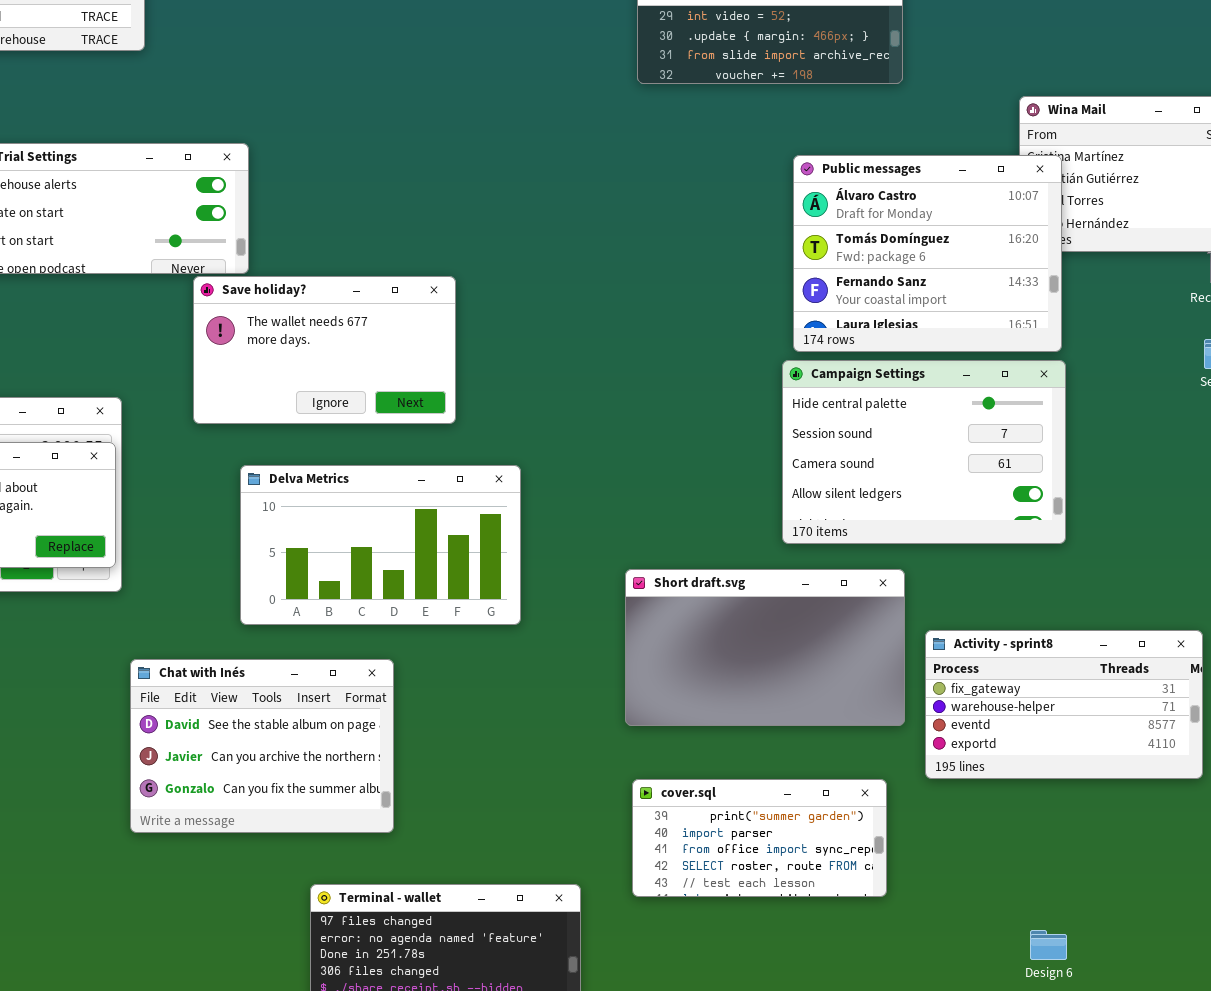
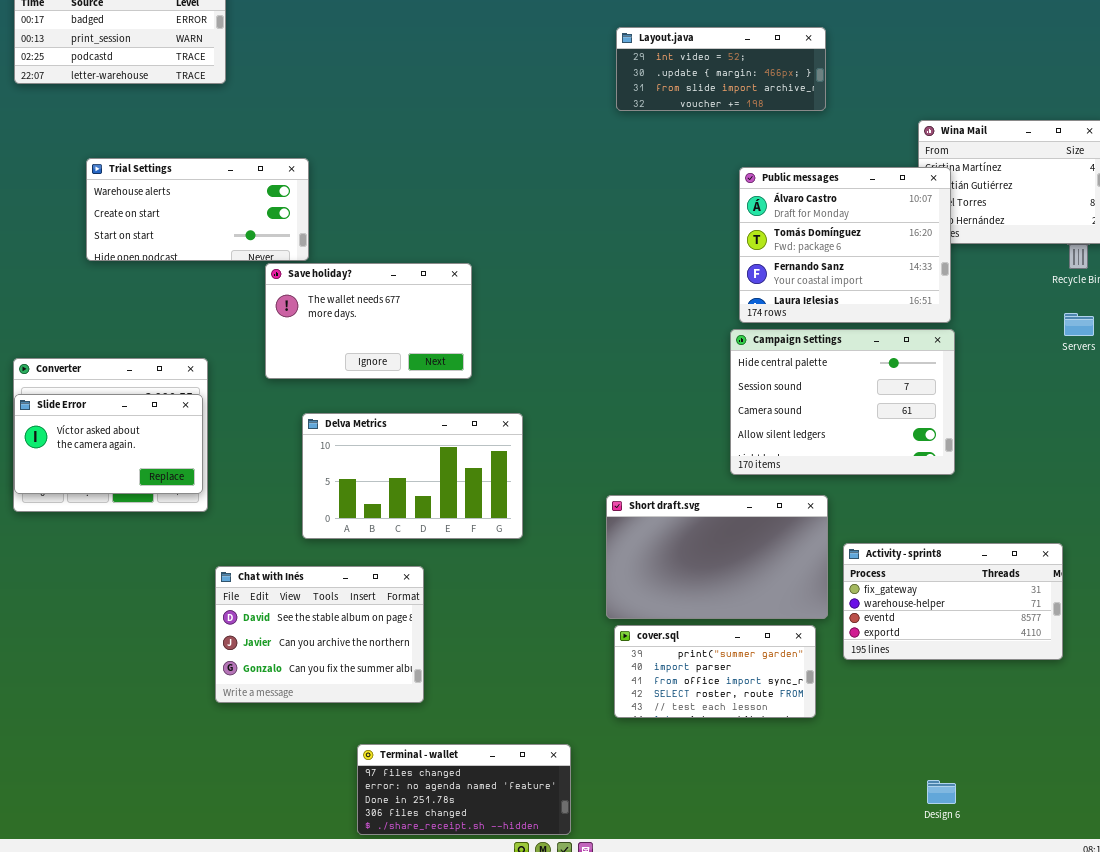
cover.sql: [632,779,887,897] -> [614,625,816,718], moved

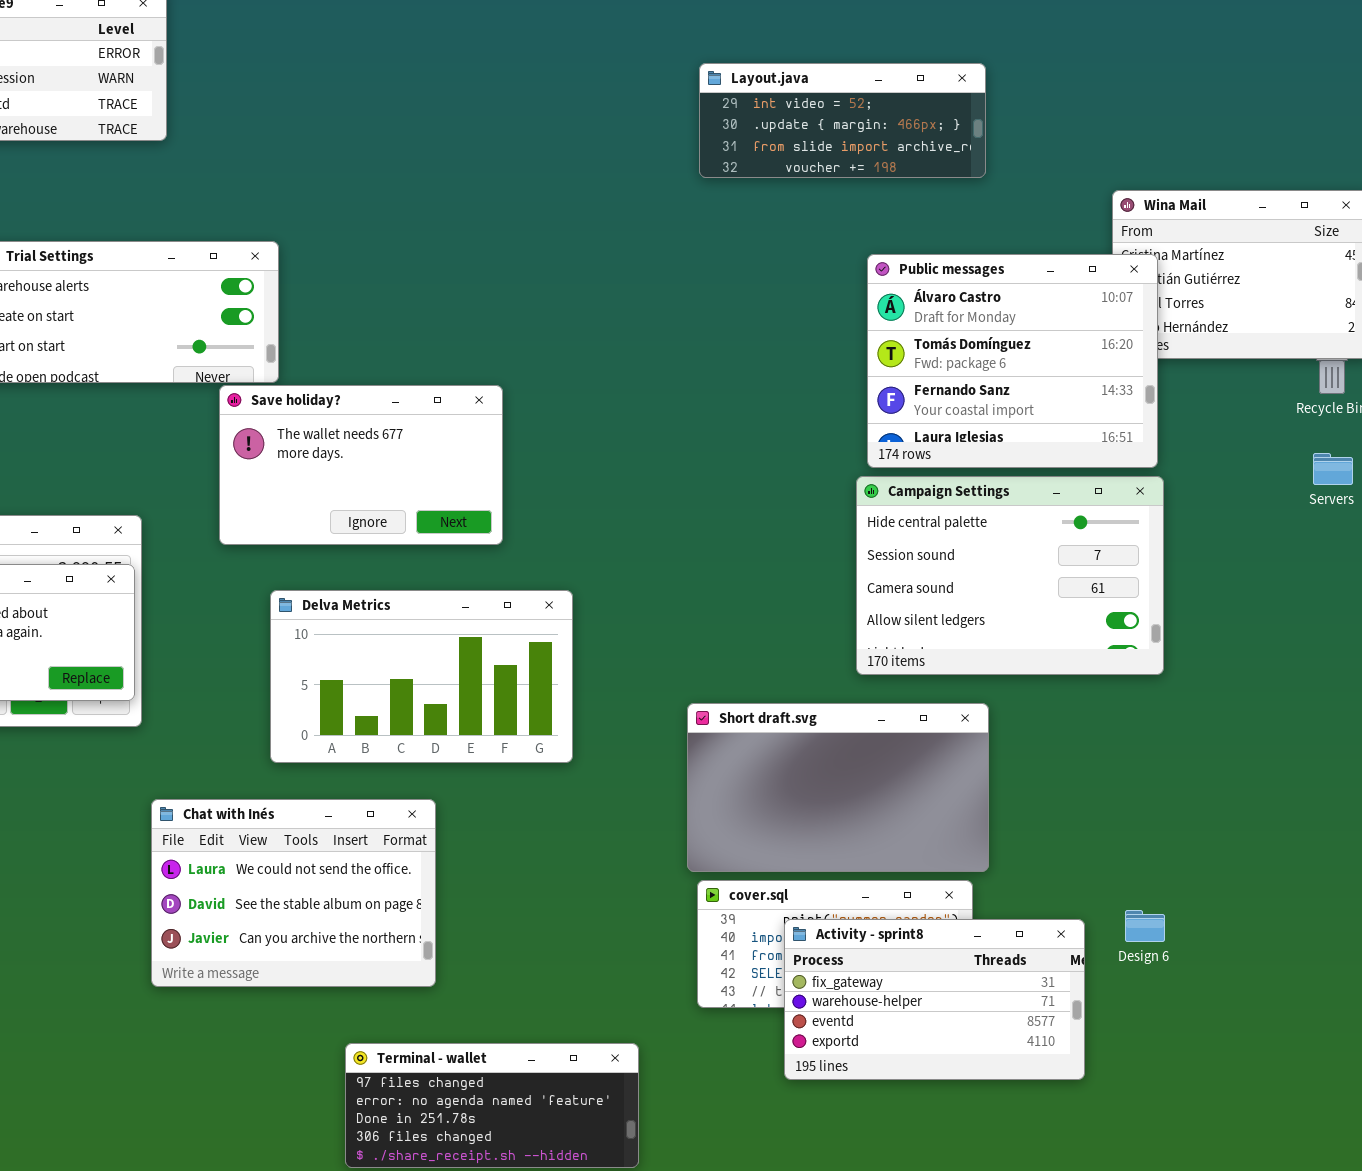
Activity - sprint8: [843,543,1063,660] -> [784,919,1085,1080], moved
Chat with Inés: [215,566,424,703] -> [151,799,436,987], scrolled up 1 row
Design 6: [927,780,956,804] -> [1125,910,1165,942], moved

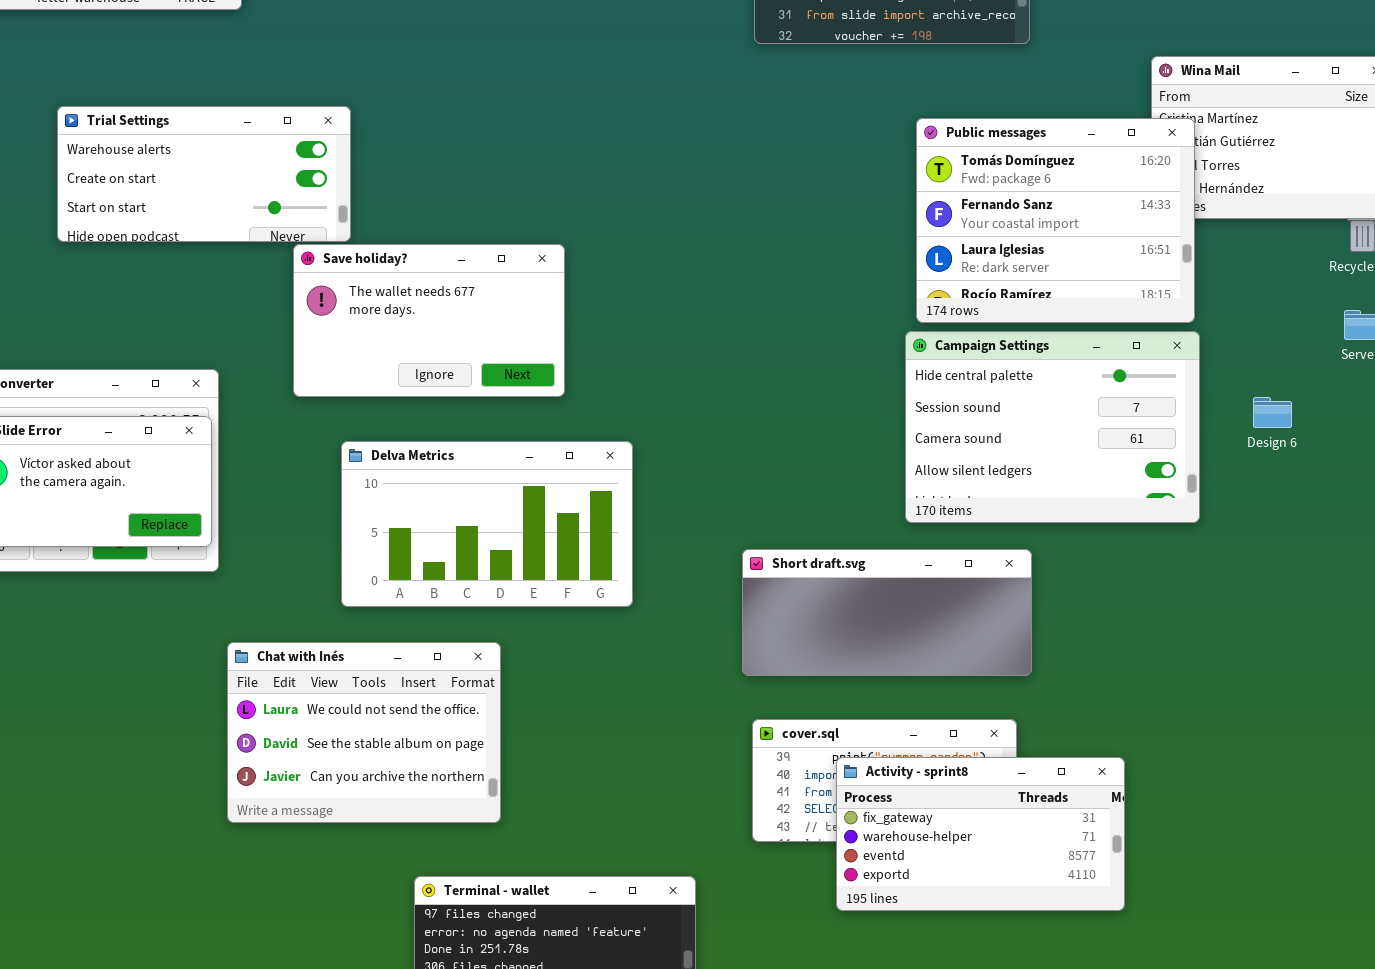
Public messages: [867,254,1158,468] -> [916,118,1195,323], scrolled down 1 row
Short draft.svg: [687,703,989,872] -> [742,549,1032,676], resized
Design 6: [1125,910,1165,942] -> [1253,397,1292,428], moved

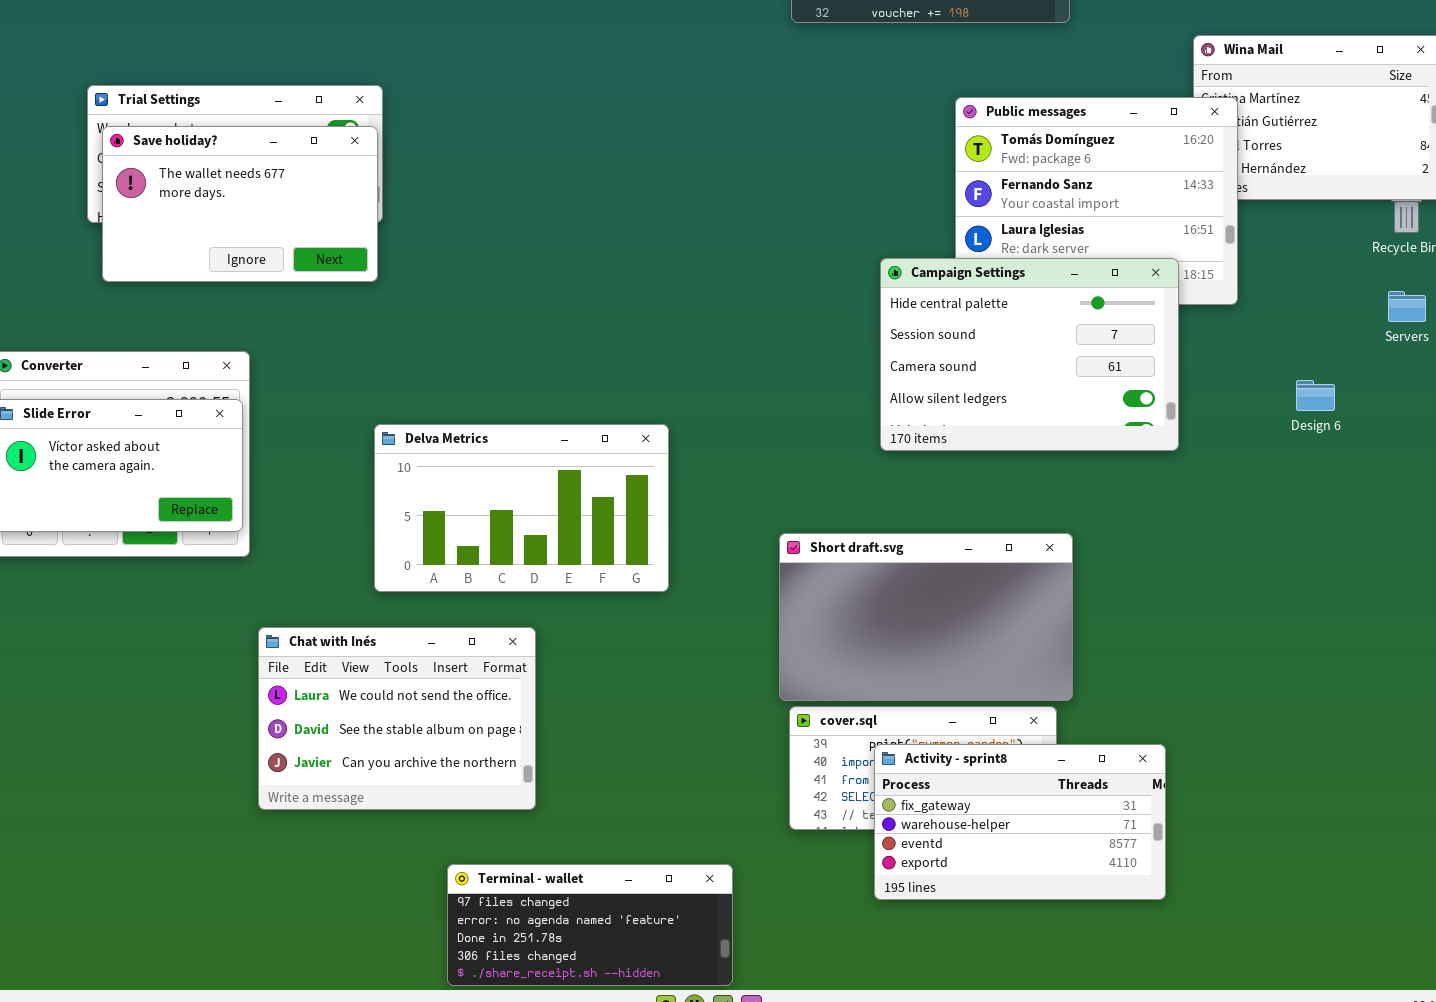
Save holiday?: [293,244,565,397] -> [102,126,378,282], moved
Campaign Settings: [905,331,1200,523] -> [880,258,1179,451], moved
Short draft.svg: [742,549,1032,676] -> [779,533,1073,701], resized

